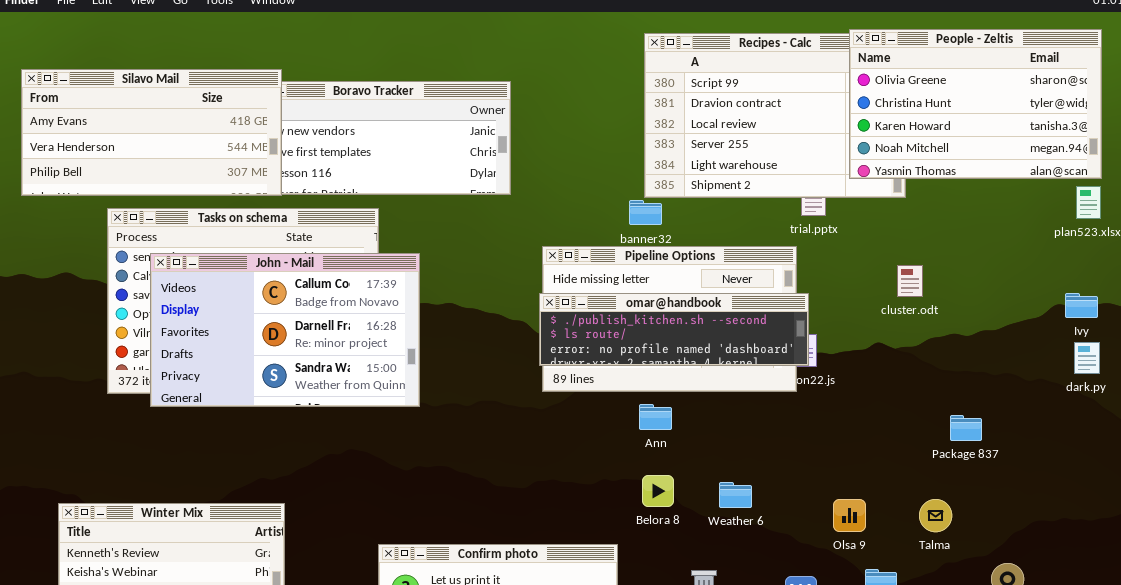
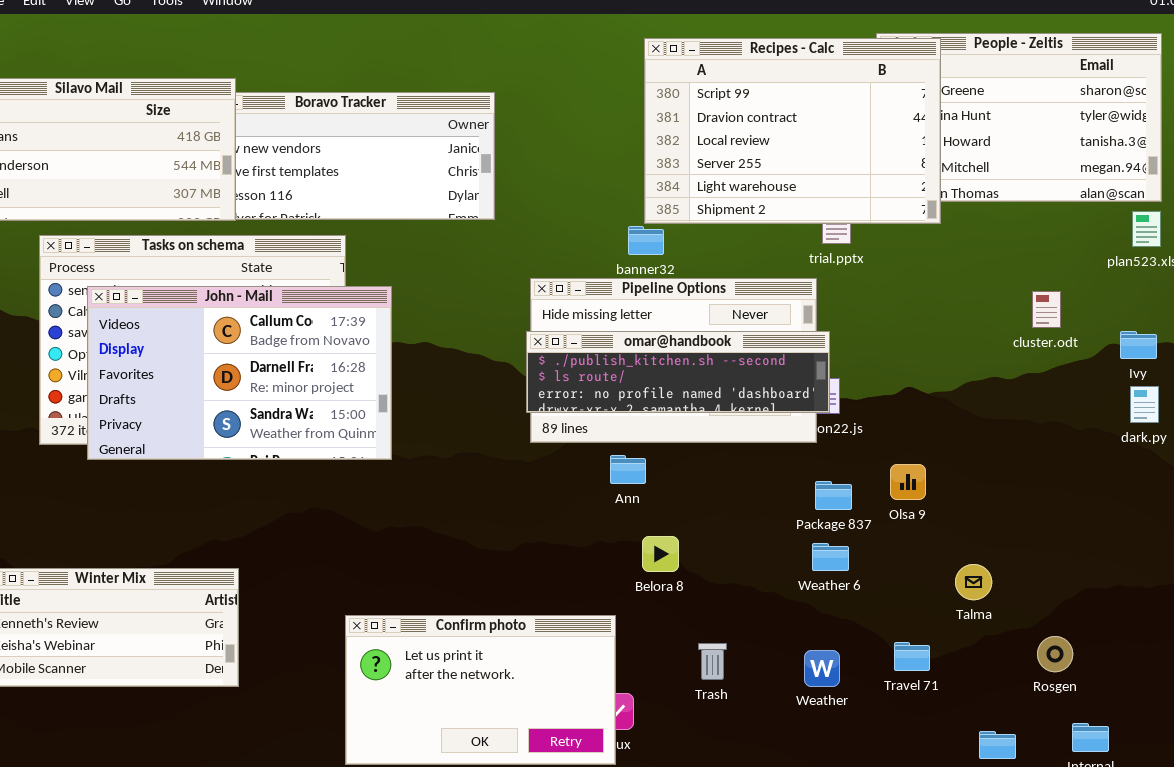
Recipes - Calc: [644,33,906,198] -> [644,38,941,224], raised
cluster.odt: [897,265,923,297] -> [1032,291,1061,328], moved
Ann: [639,404,672,430] -> [610,455,646,484], moved
Package 837: [950,415,982,441] -> [815,481,852,510], moved
Weather 6: [719,482,752,508] -> [812,543,849,571], moved
Olsa 9: [833,499,866,532] -> [890,464,926,500], moved

